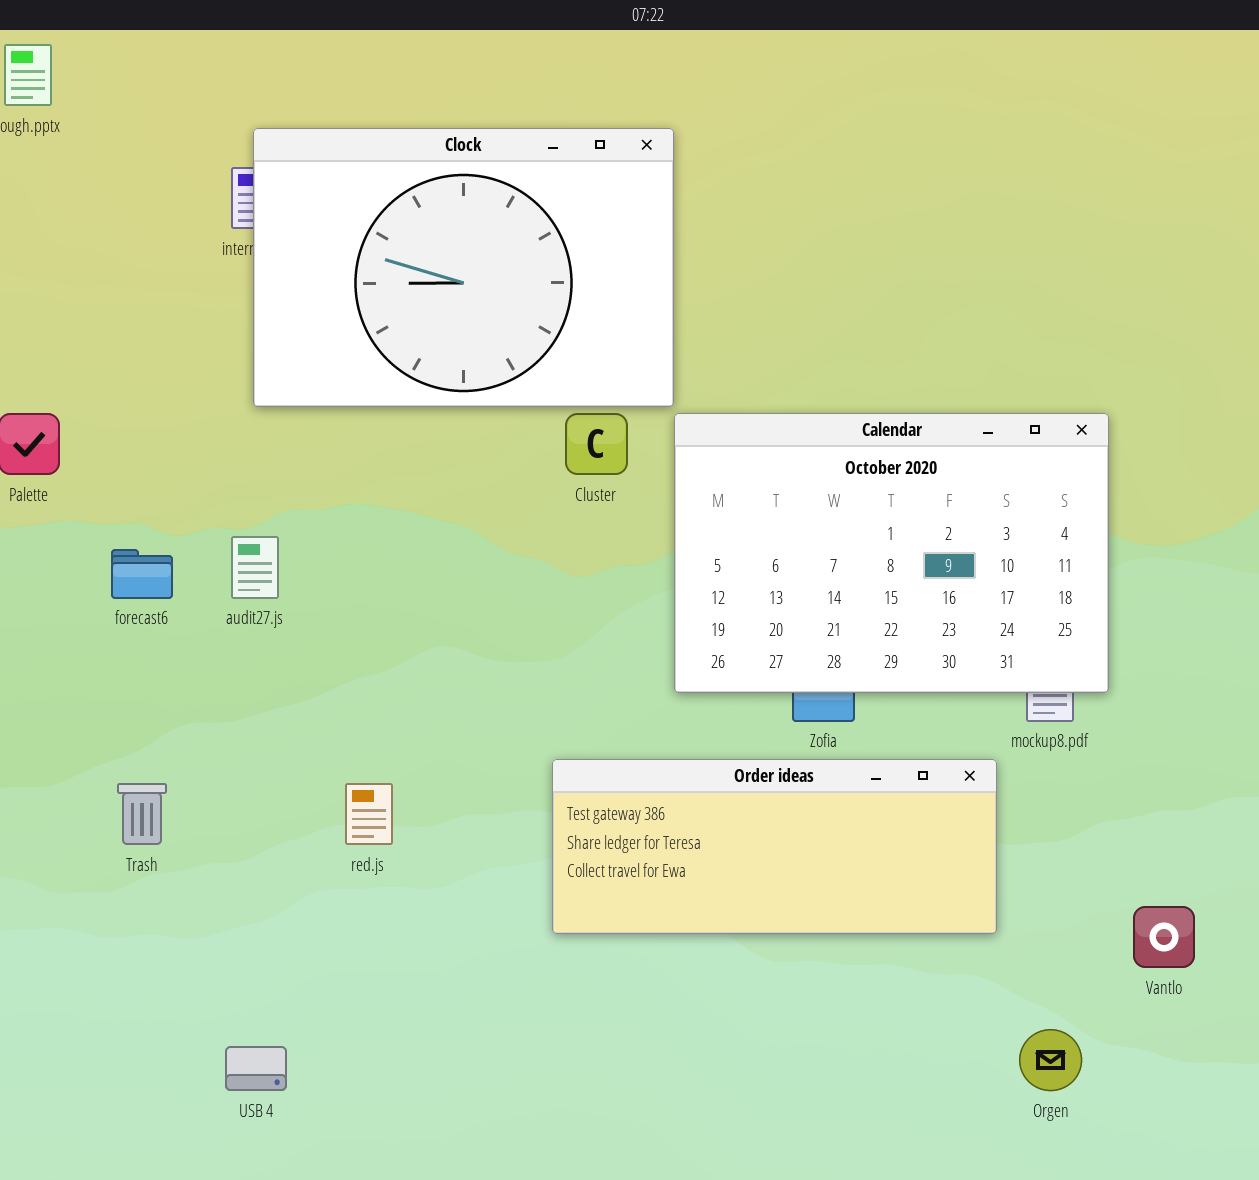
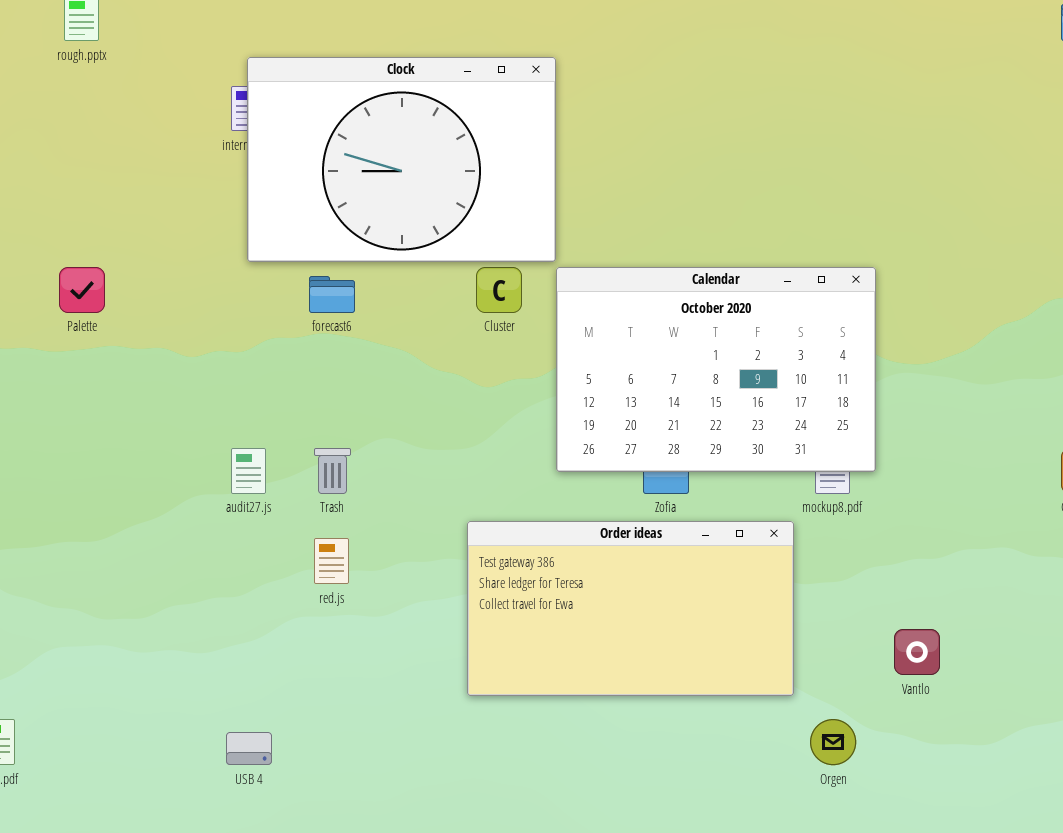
audit27.js: [231,536,279,599] -> [231,448,266,494], moved
forecast6: [111,549,173,599] -> [309,276,355,313], moved
Order ideas: [552,759,997,934] -> [467,521,794,696], resized
Trash: [117,783,167,845] -> [314,448,351,494], moved

